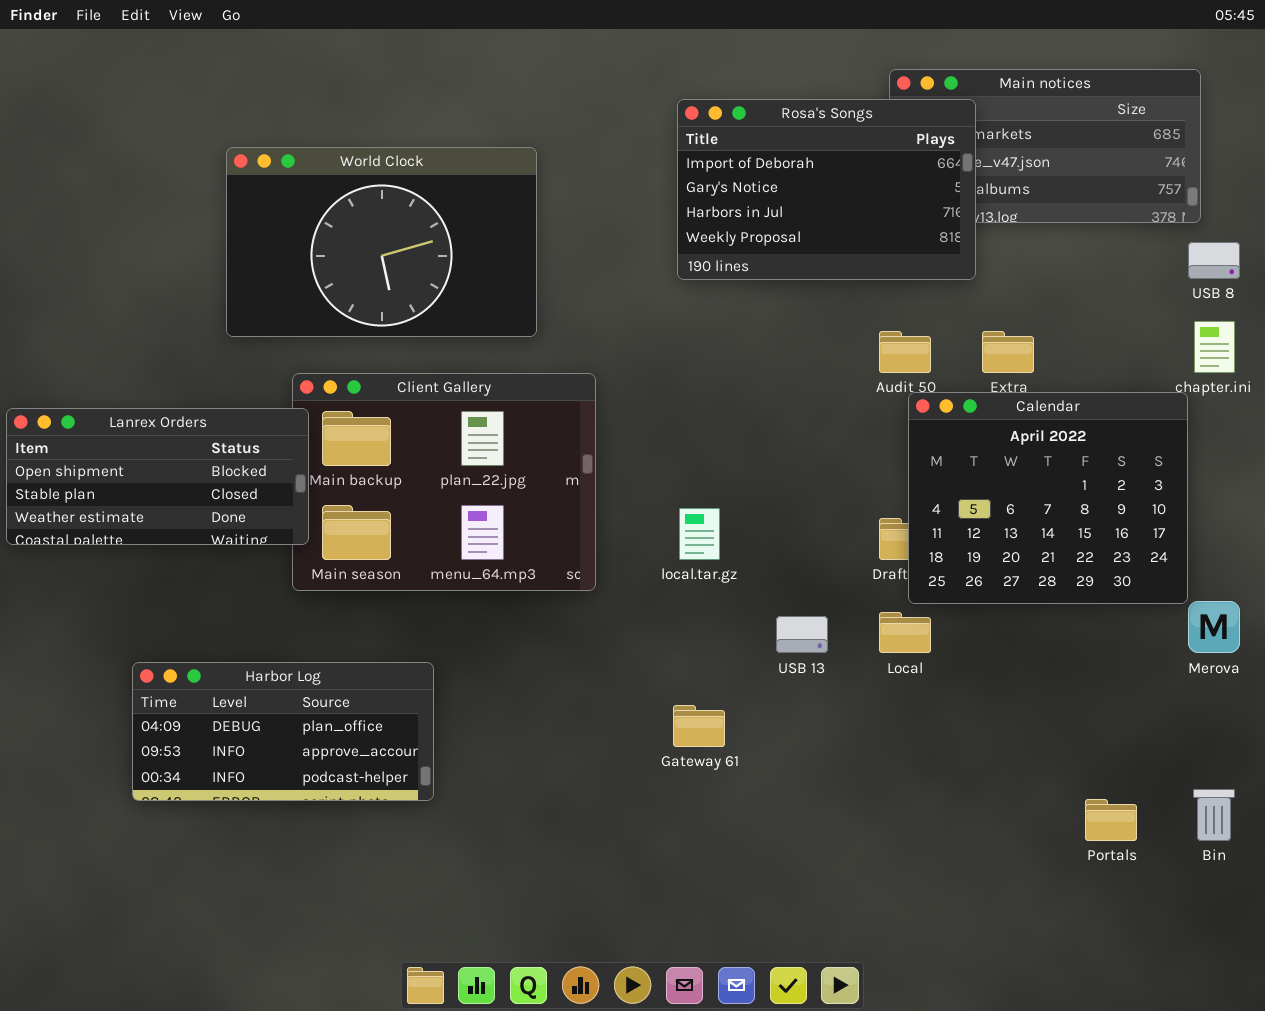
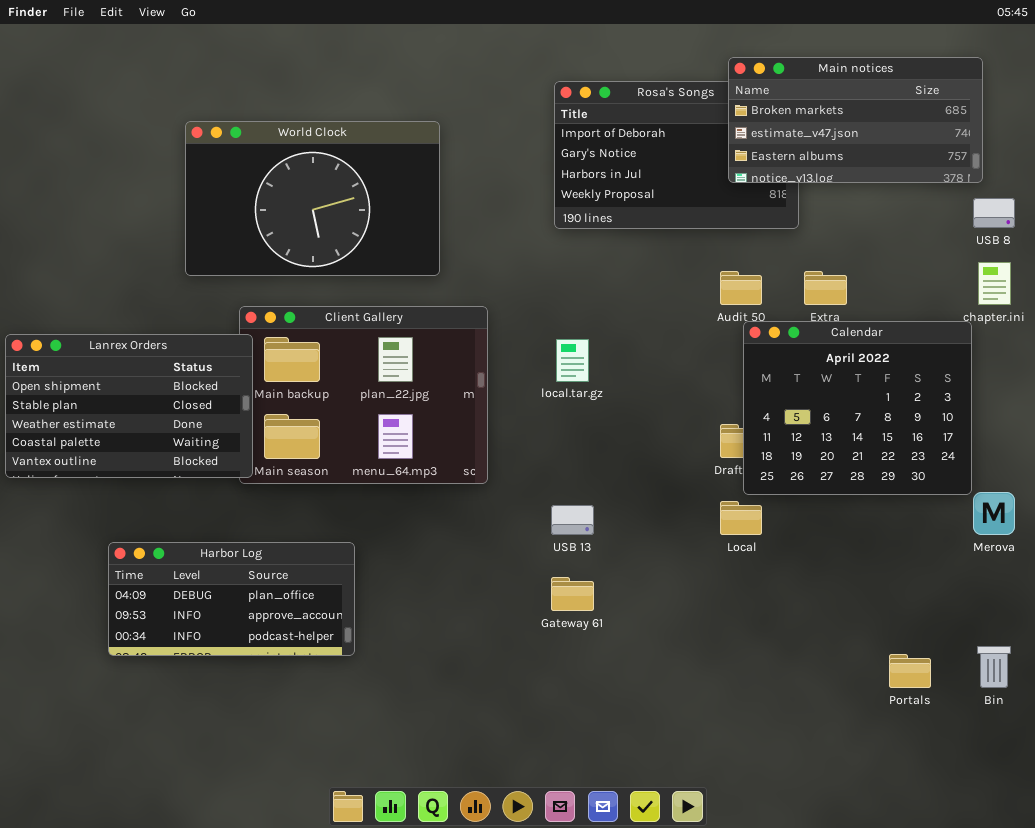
Main notices: [889,69,1201,223] -> [728,57,983,183], raised
Lanrex Orders: [6,408,309,545] -> [5,334,253,478], resized
local.tar.gz: [679,508,720,560] -> [556,339,589,382], moved
USB 13: [776,616,828,653] -> [551,505,594,535], moved

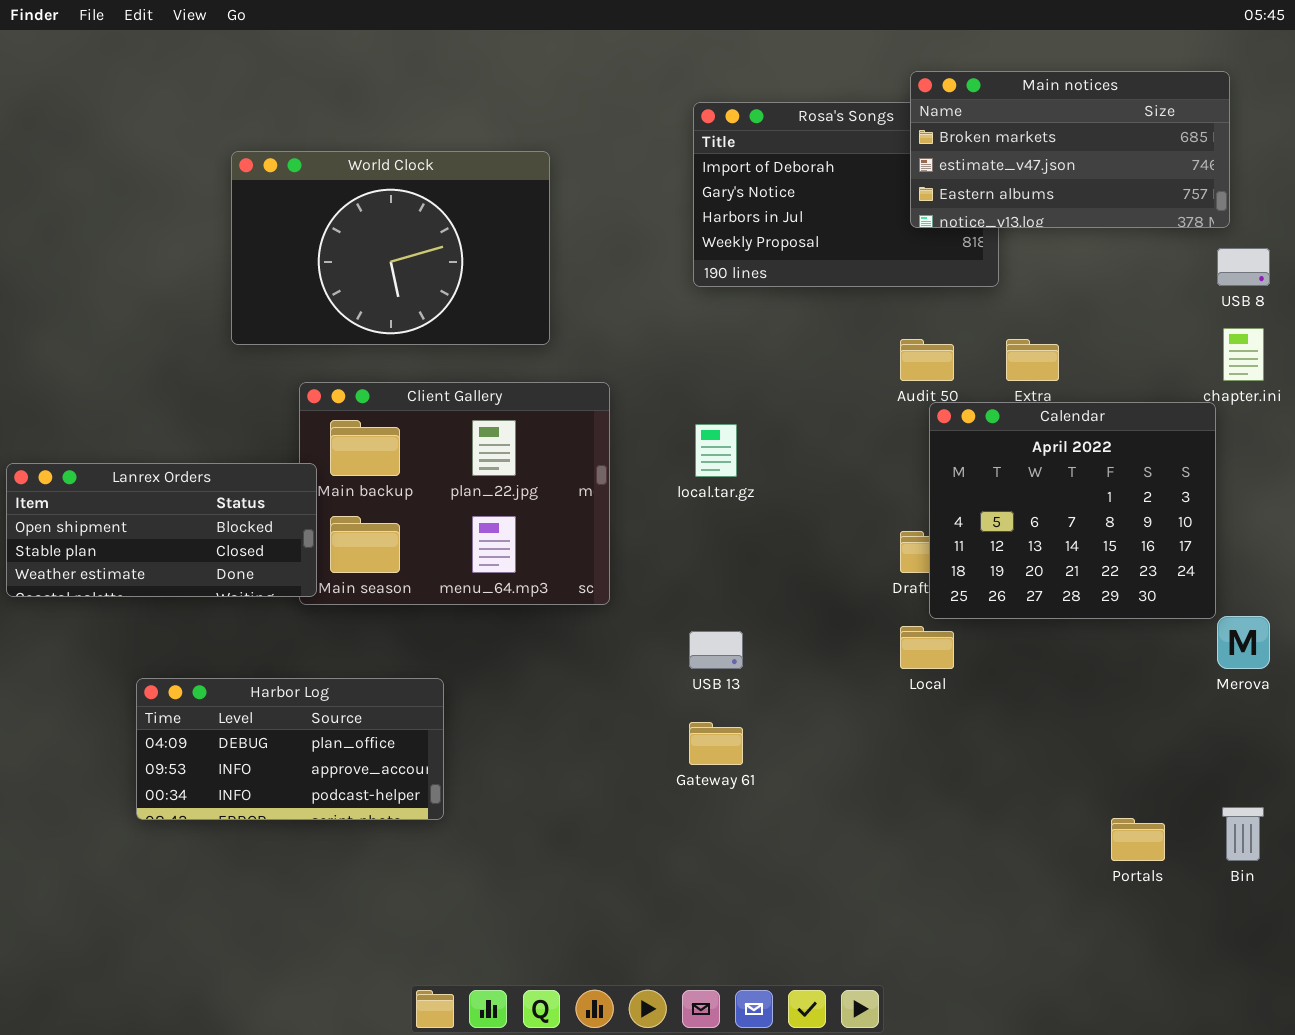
Lanrex Orders: [5,334,253,478] -> [6,463,317,597], resized

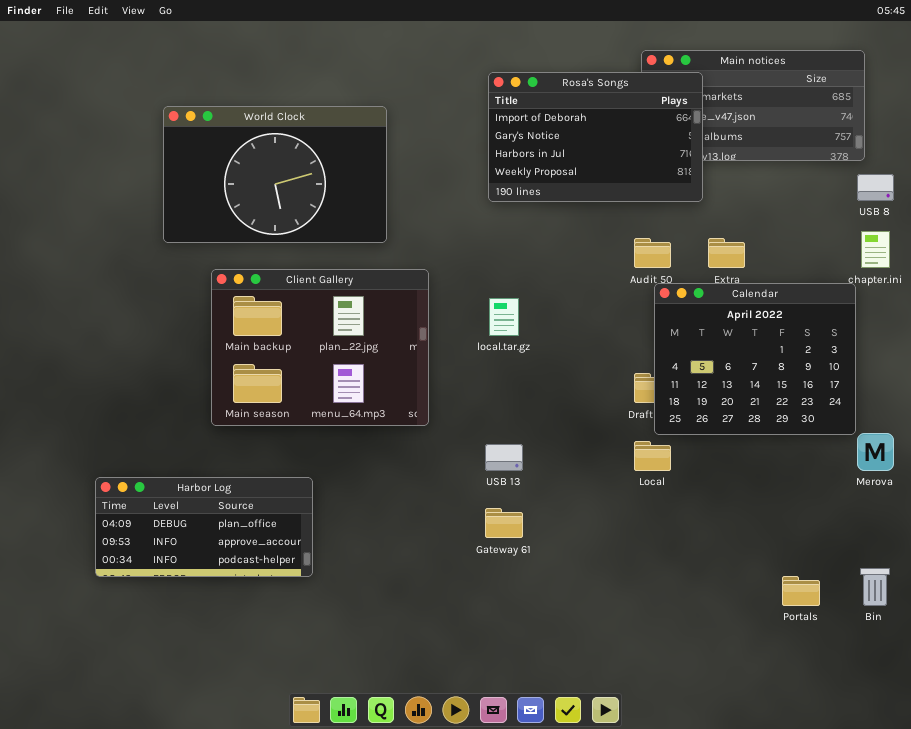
Rosa's Songs: [693,102,999,287] -> [488,72,703,202], raised
Lanrex Orders: [6,463,317,597] -> none, closed

